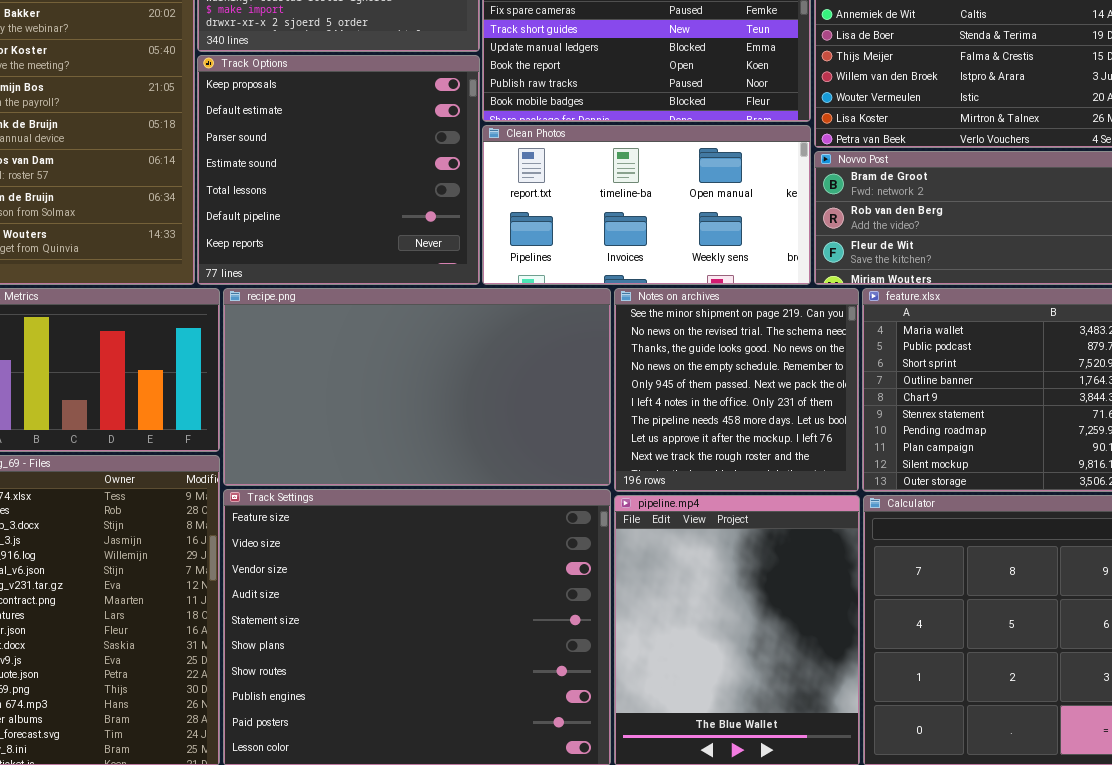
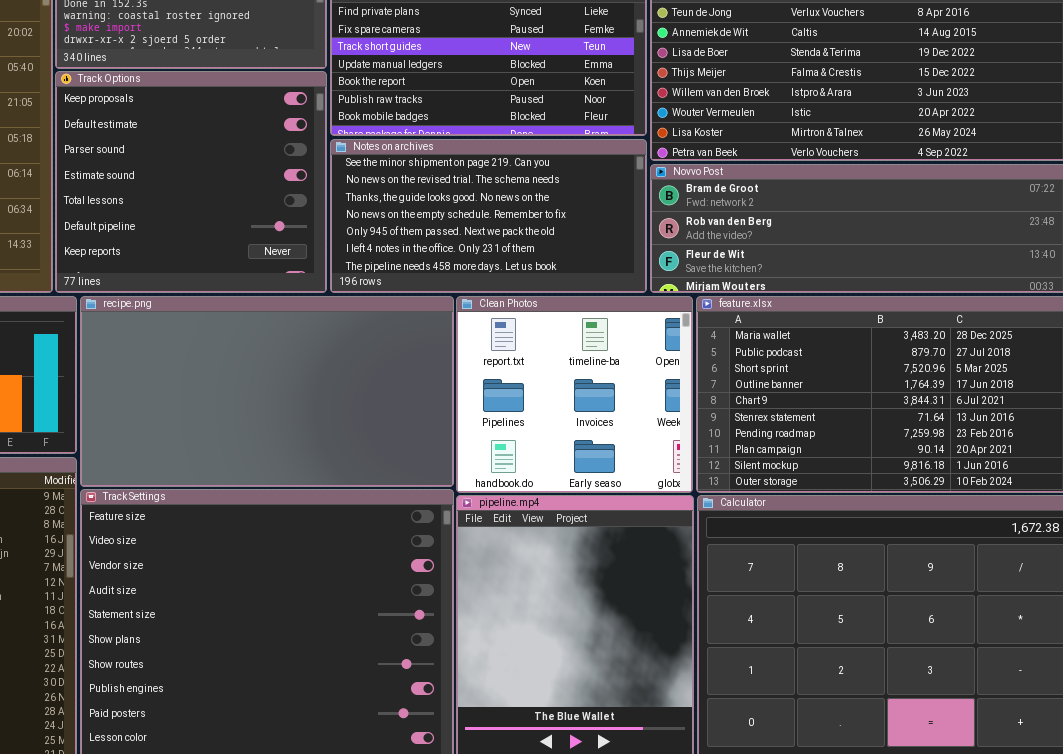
Clean Photos: [482,125,811,285] -> [456,296,693,493], moved, resized
Notes on archives: [614,288,859,492] -> [330,139,647,293], moved, resized

